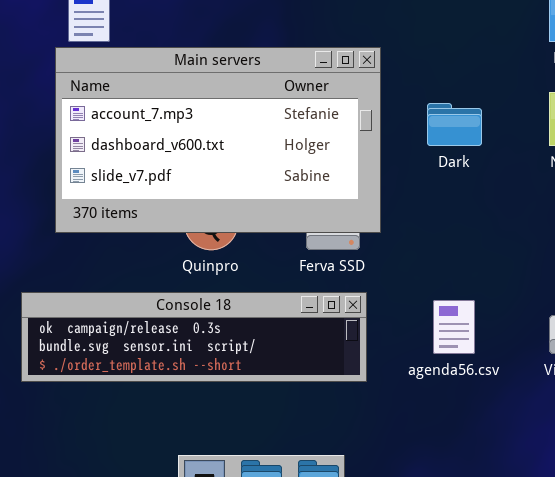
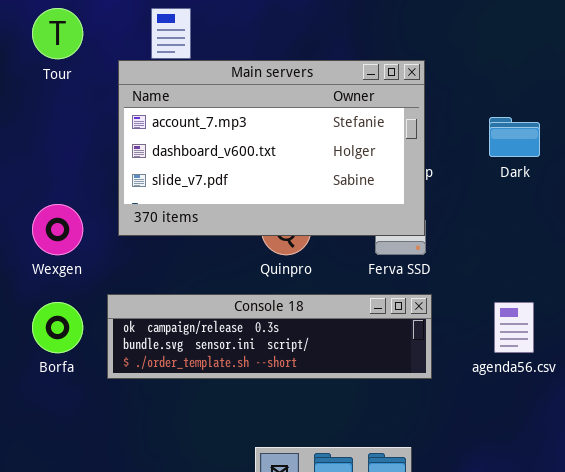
Main servers: [55,47,381,233] -> [118,60,425,236], moved

